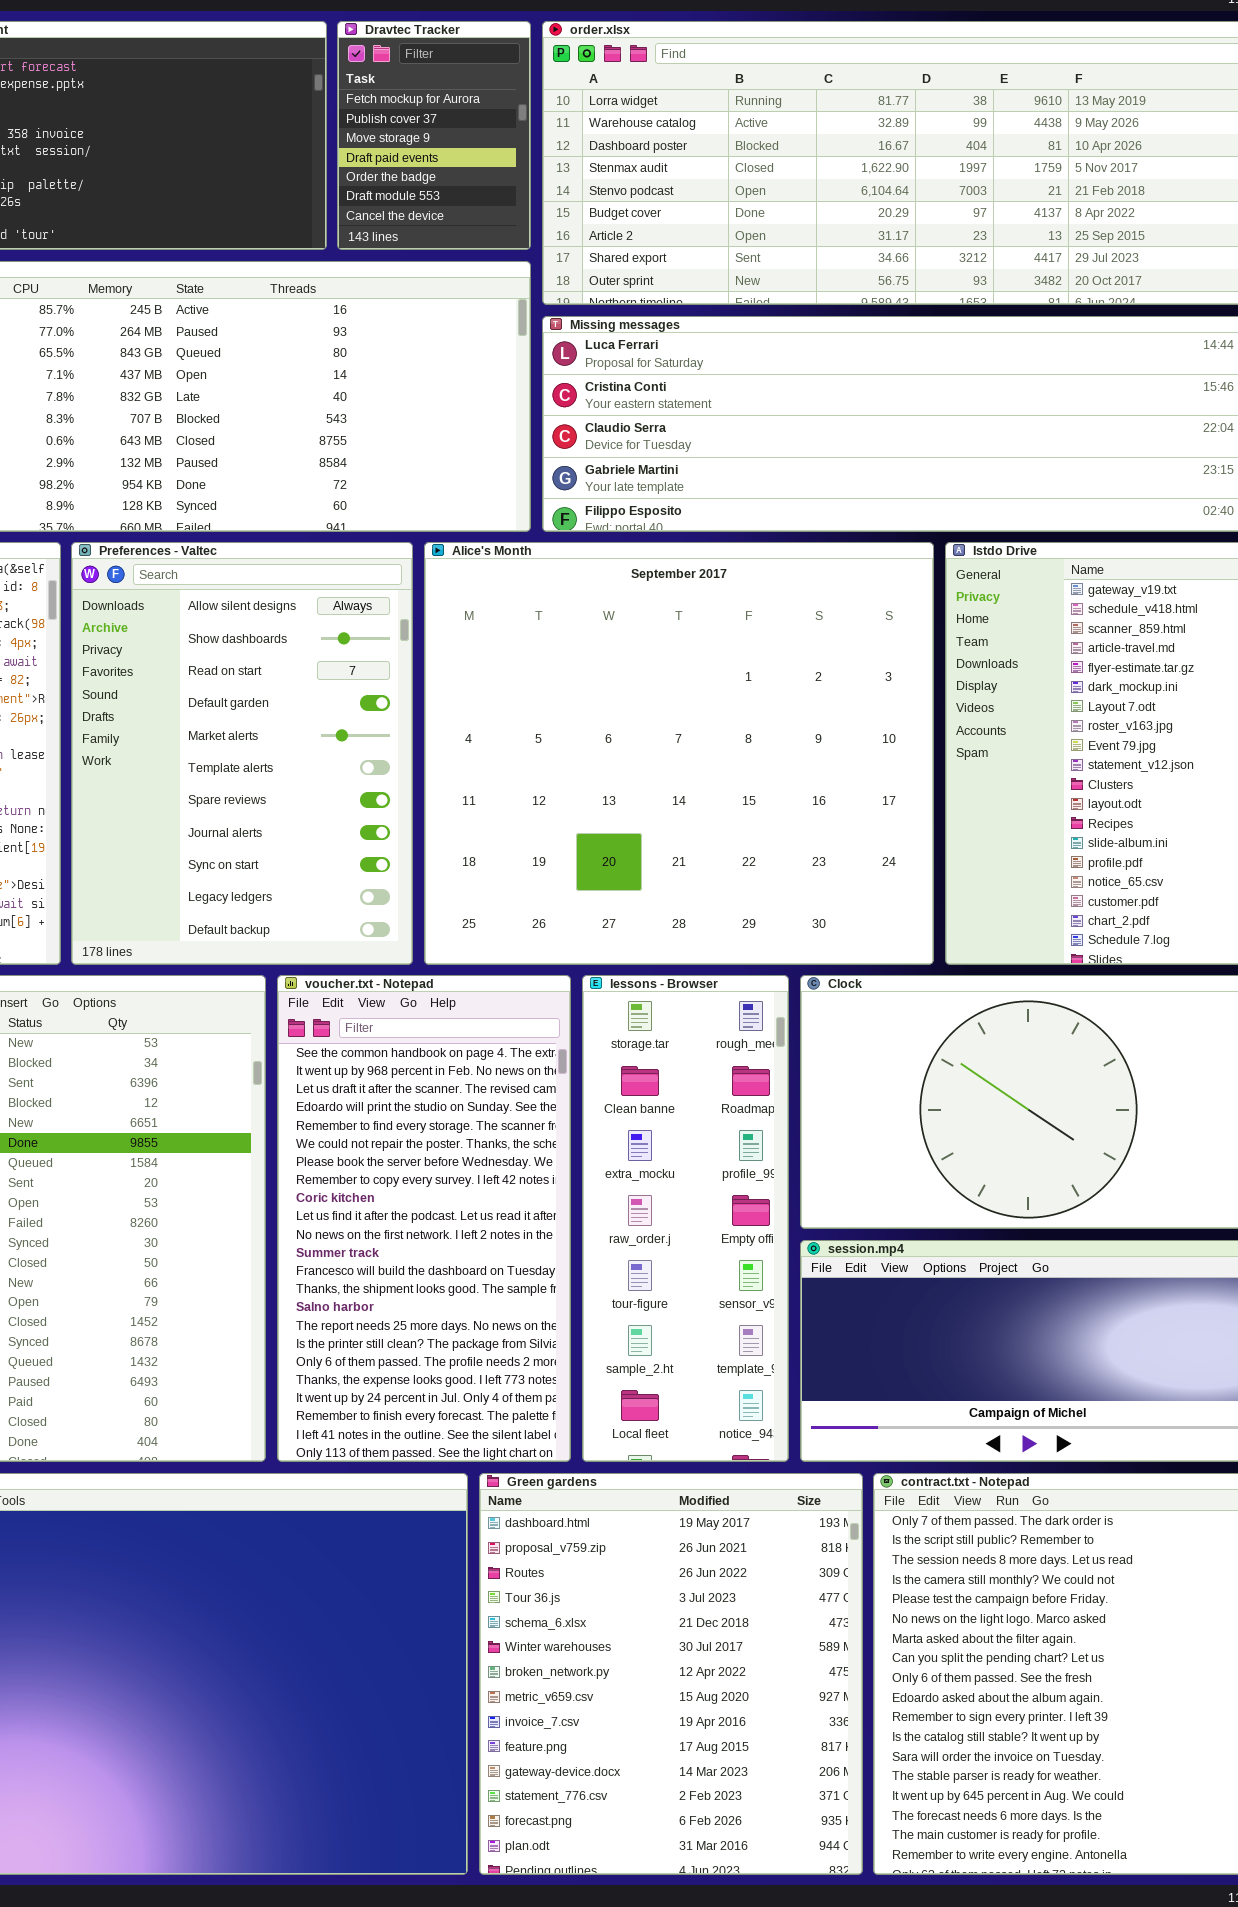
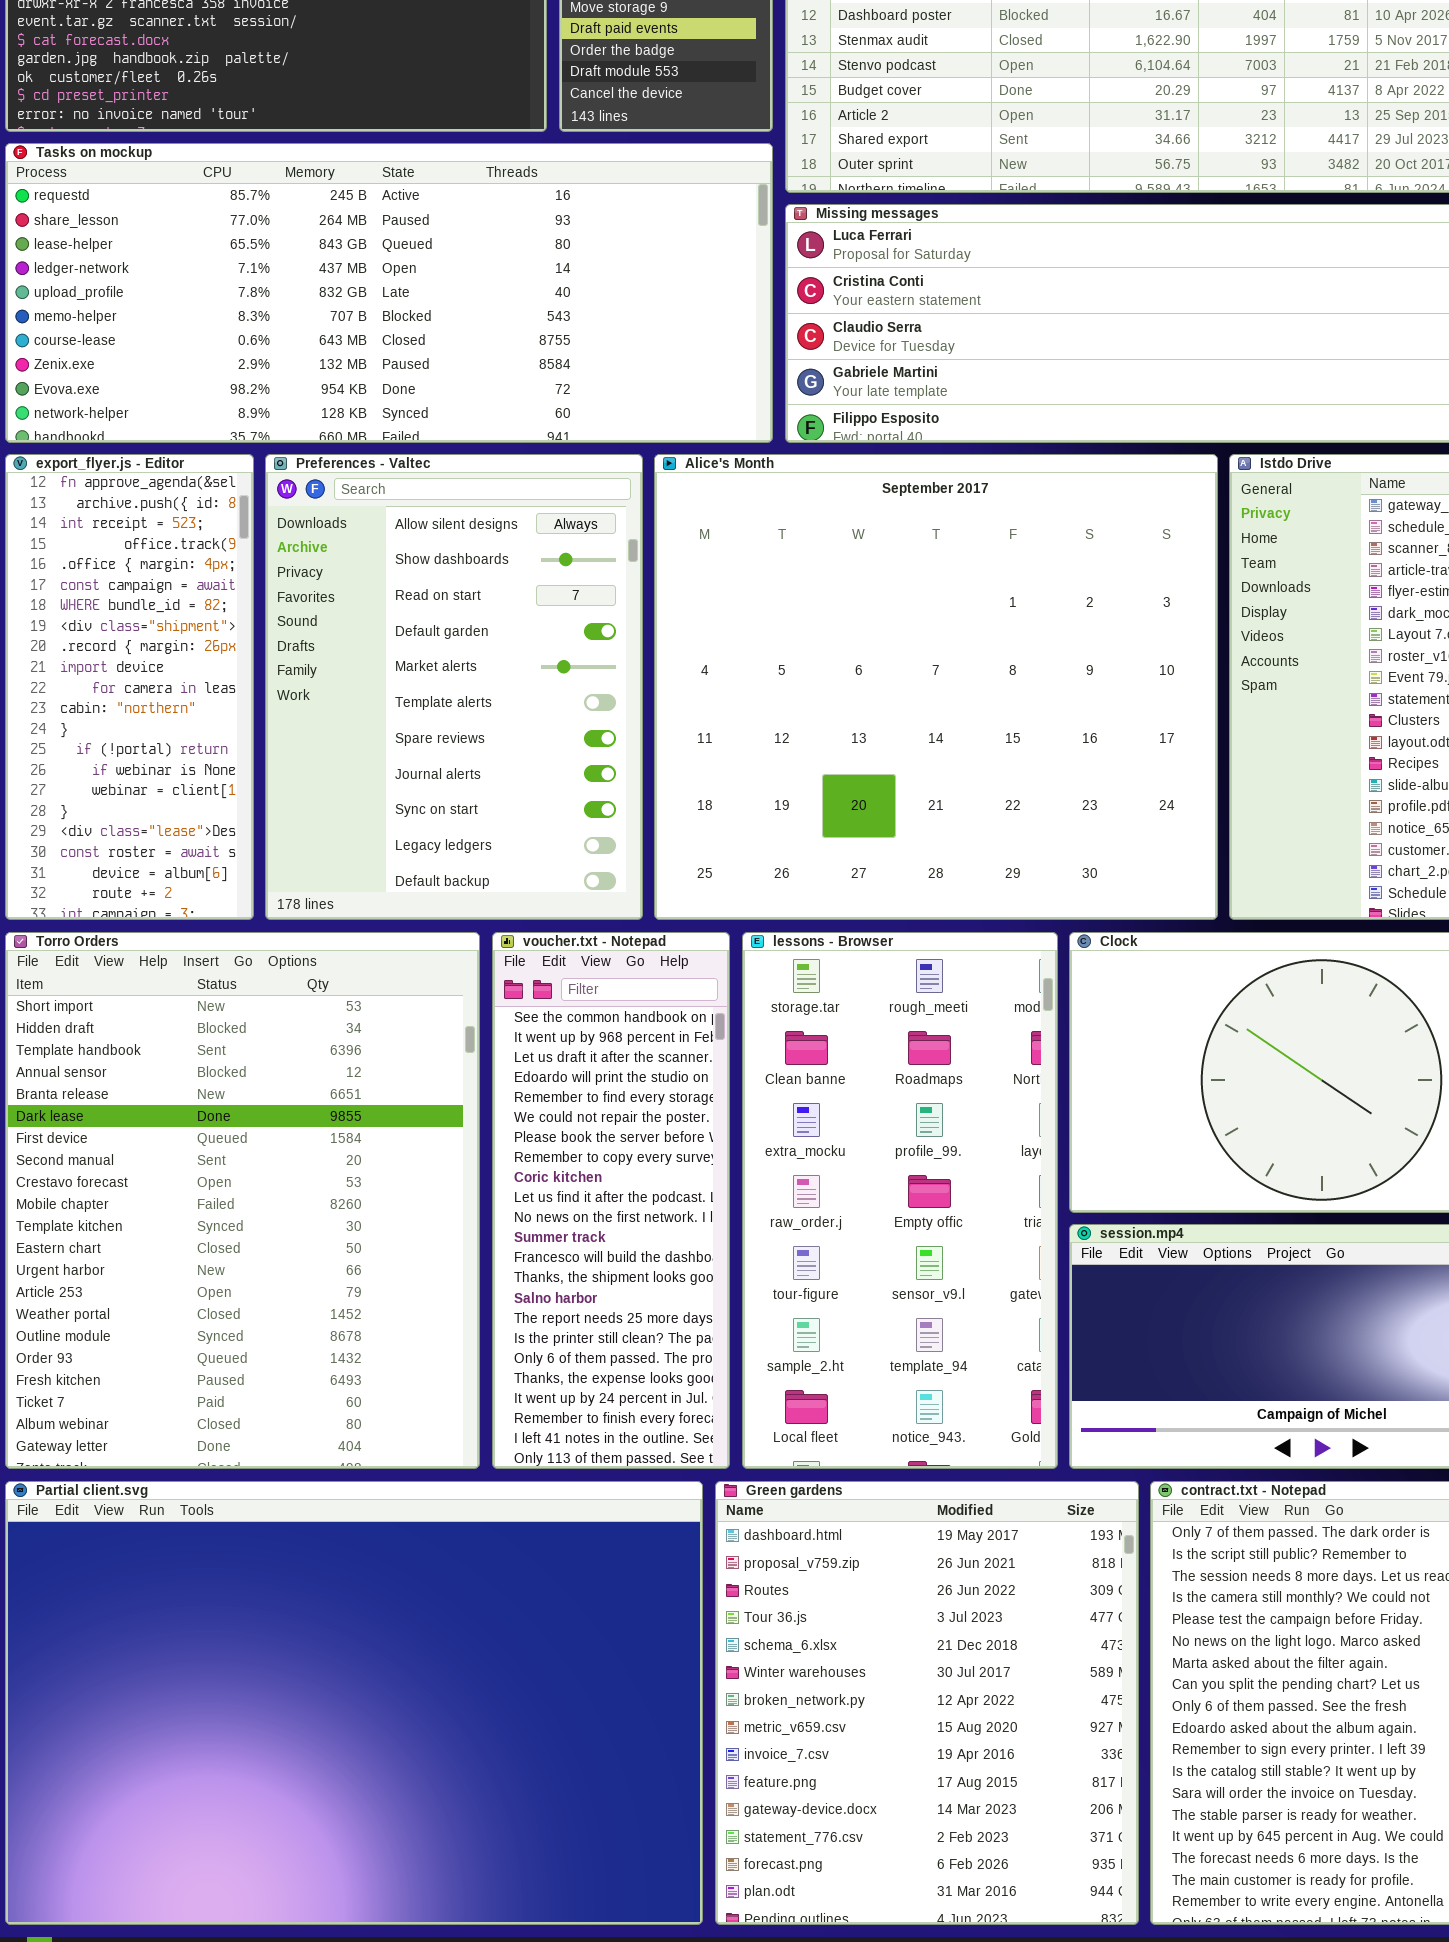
voucher.txt - Notepad: [277,975,571,1462] -> [492,932,730,1469], resized
lessons - Browser: [582,975,789,1462] -> [742,932,1058,1469], resized

